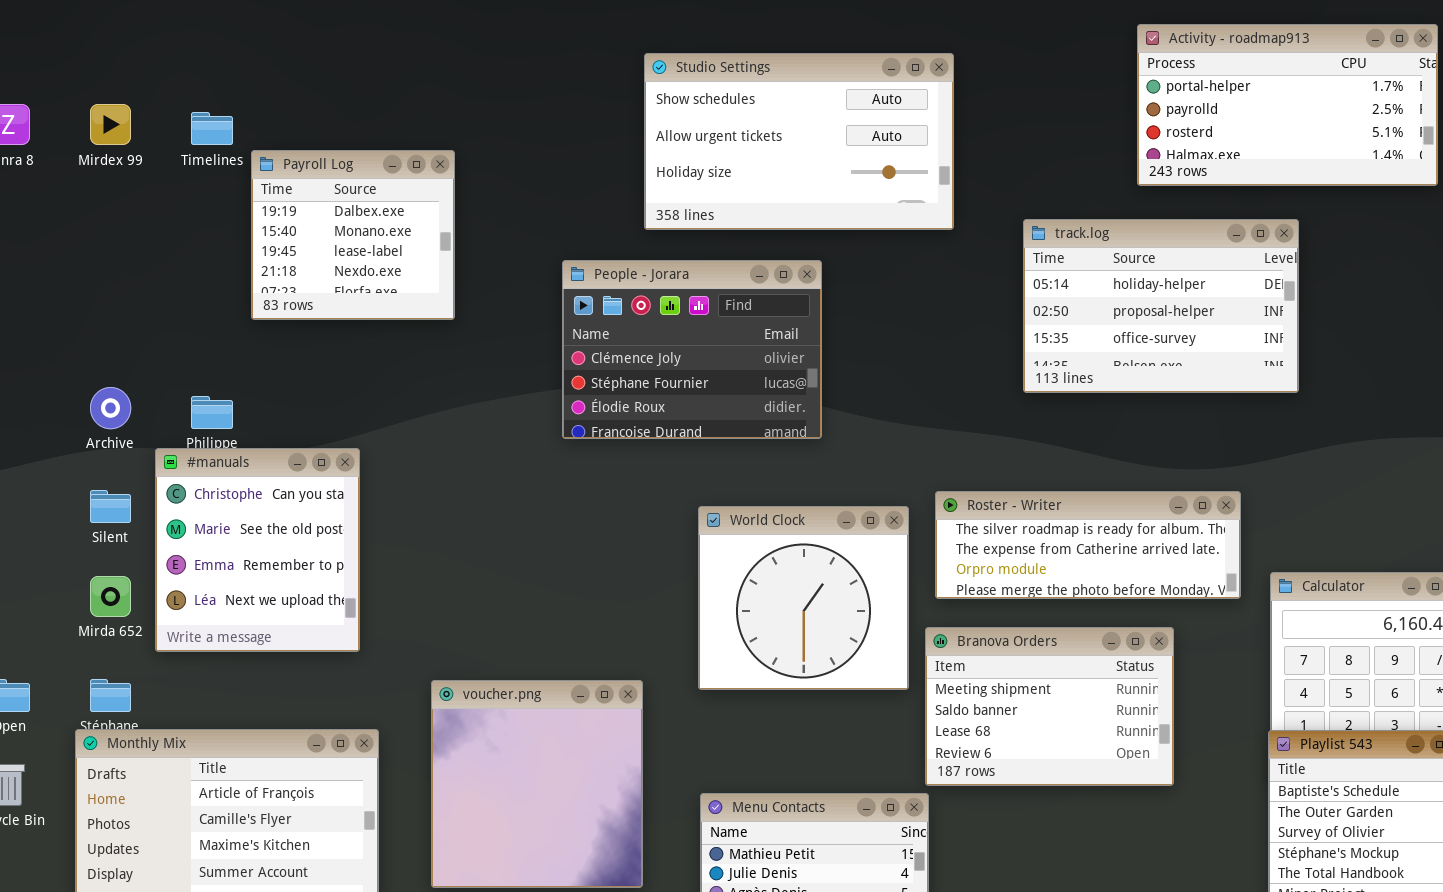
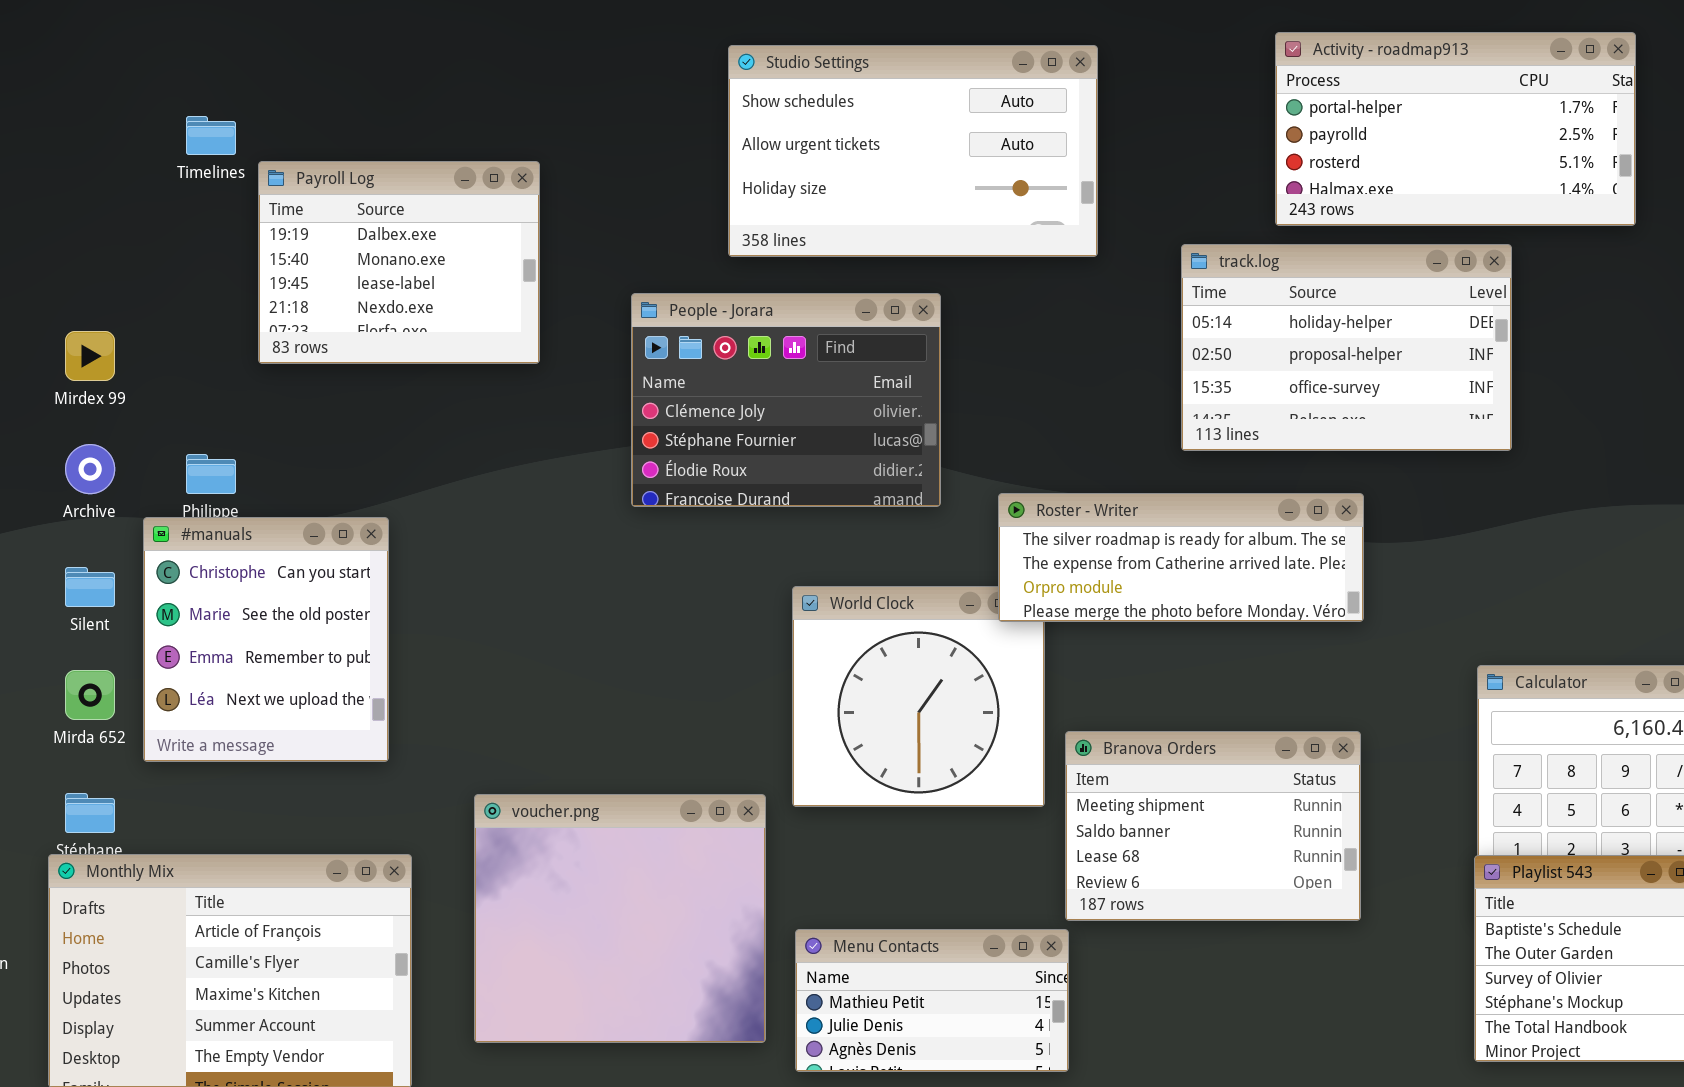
Activity - roadmap913: [1137,24,1438,186] -> [1275,32,1636,226], moved
Mirdex 99: [90,104,131,145] -> [65,331,115,381], moved
Payroll Log: [251,150,455,320] -> [258,161,540,364], resized
Roster - Writer: [935,491,1241,599] -> [998,493,1364,622], moved
voucher.png: [431,680,643,888] -> [474,794,766,1043], resized

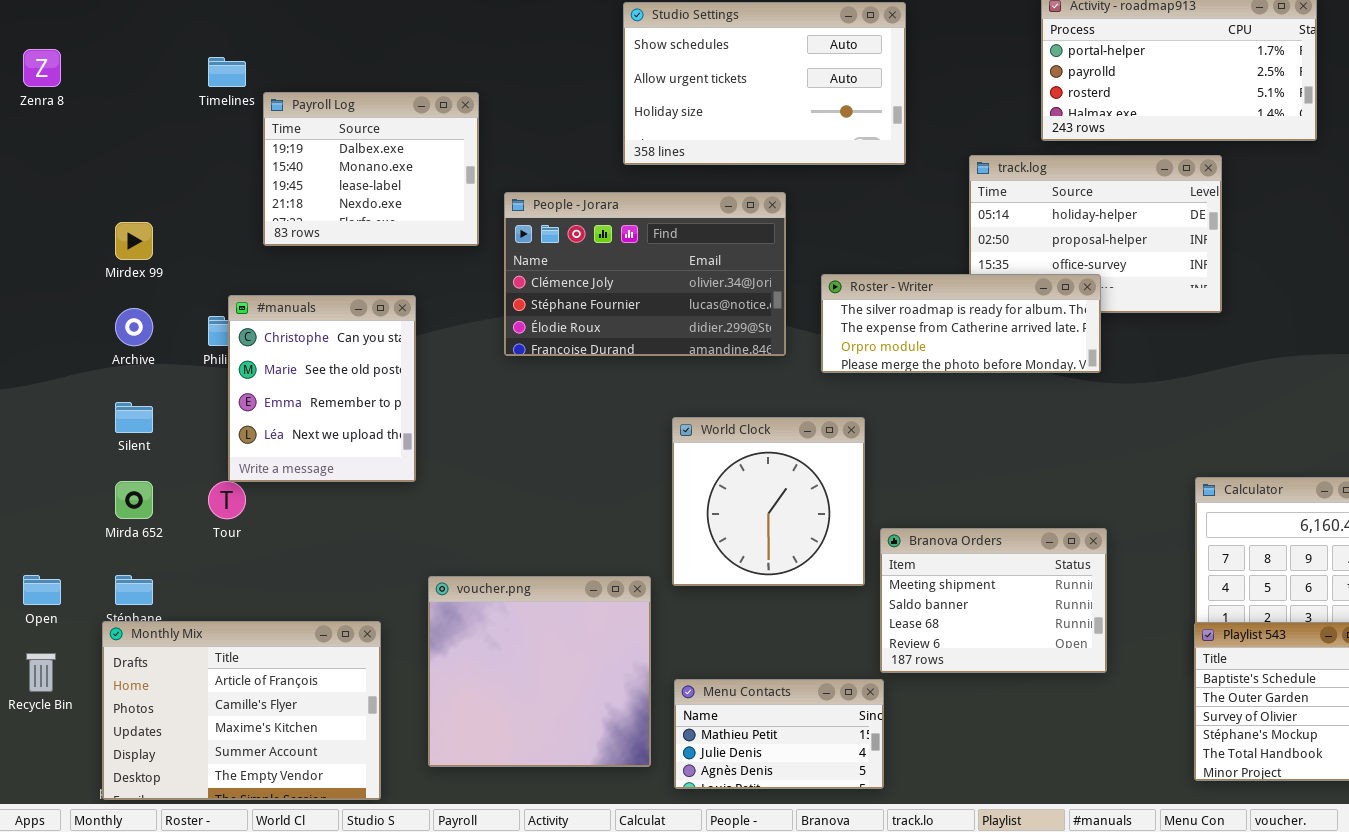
People - Jorara: [631,293,941,507] -> [504,192,786,356], resized
Roster - Writer: [998,493,1364,622] -> [821,274,1101,373], moved
#manuals: [143,517,389,762] -> [228,295,416,482], moved

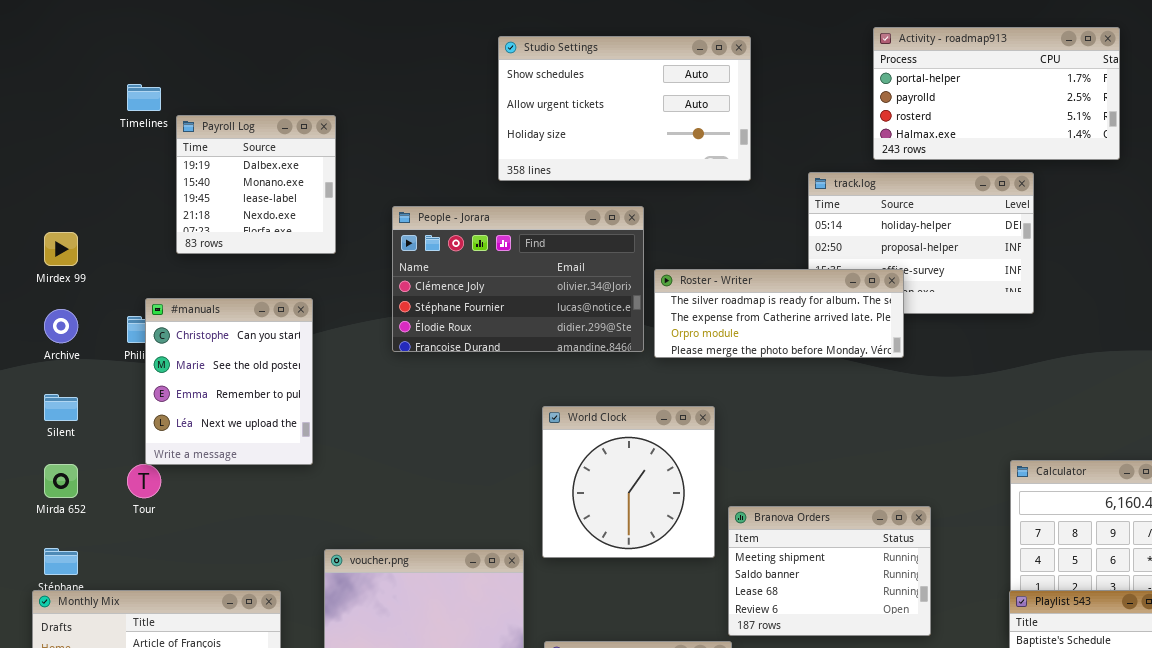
Payroll Log: [263,92,479,246] -> [176,115,336,254], resized
Roster - Writer: [821,274,1101,373] -> [654,269,904,358], moved

